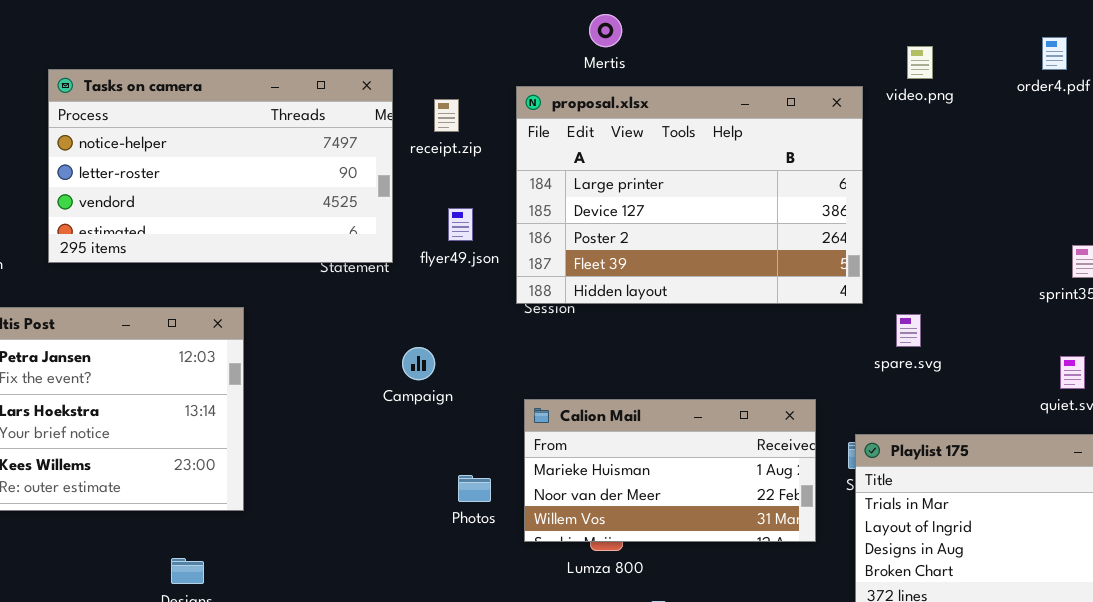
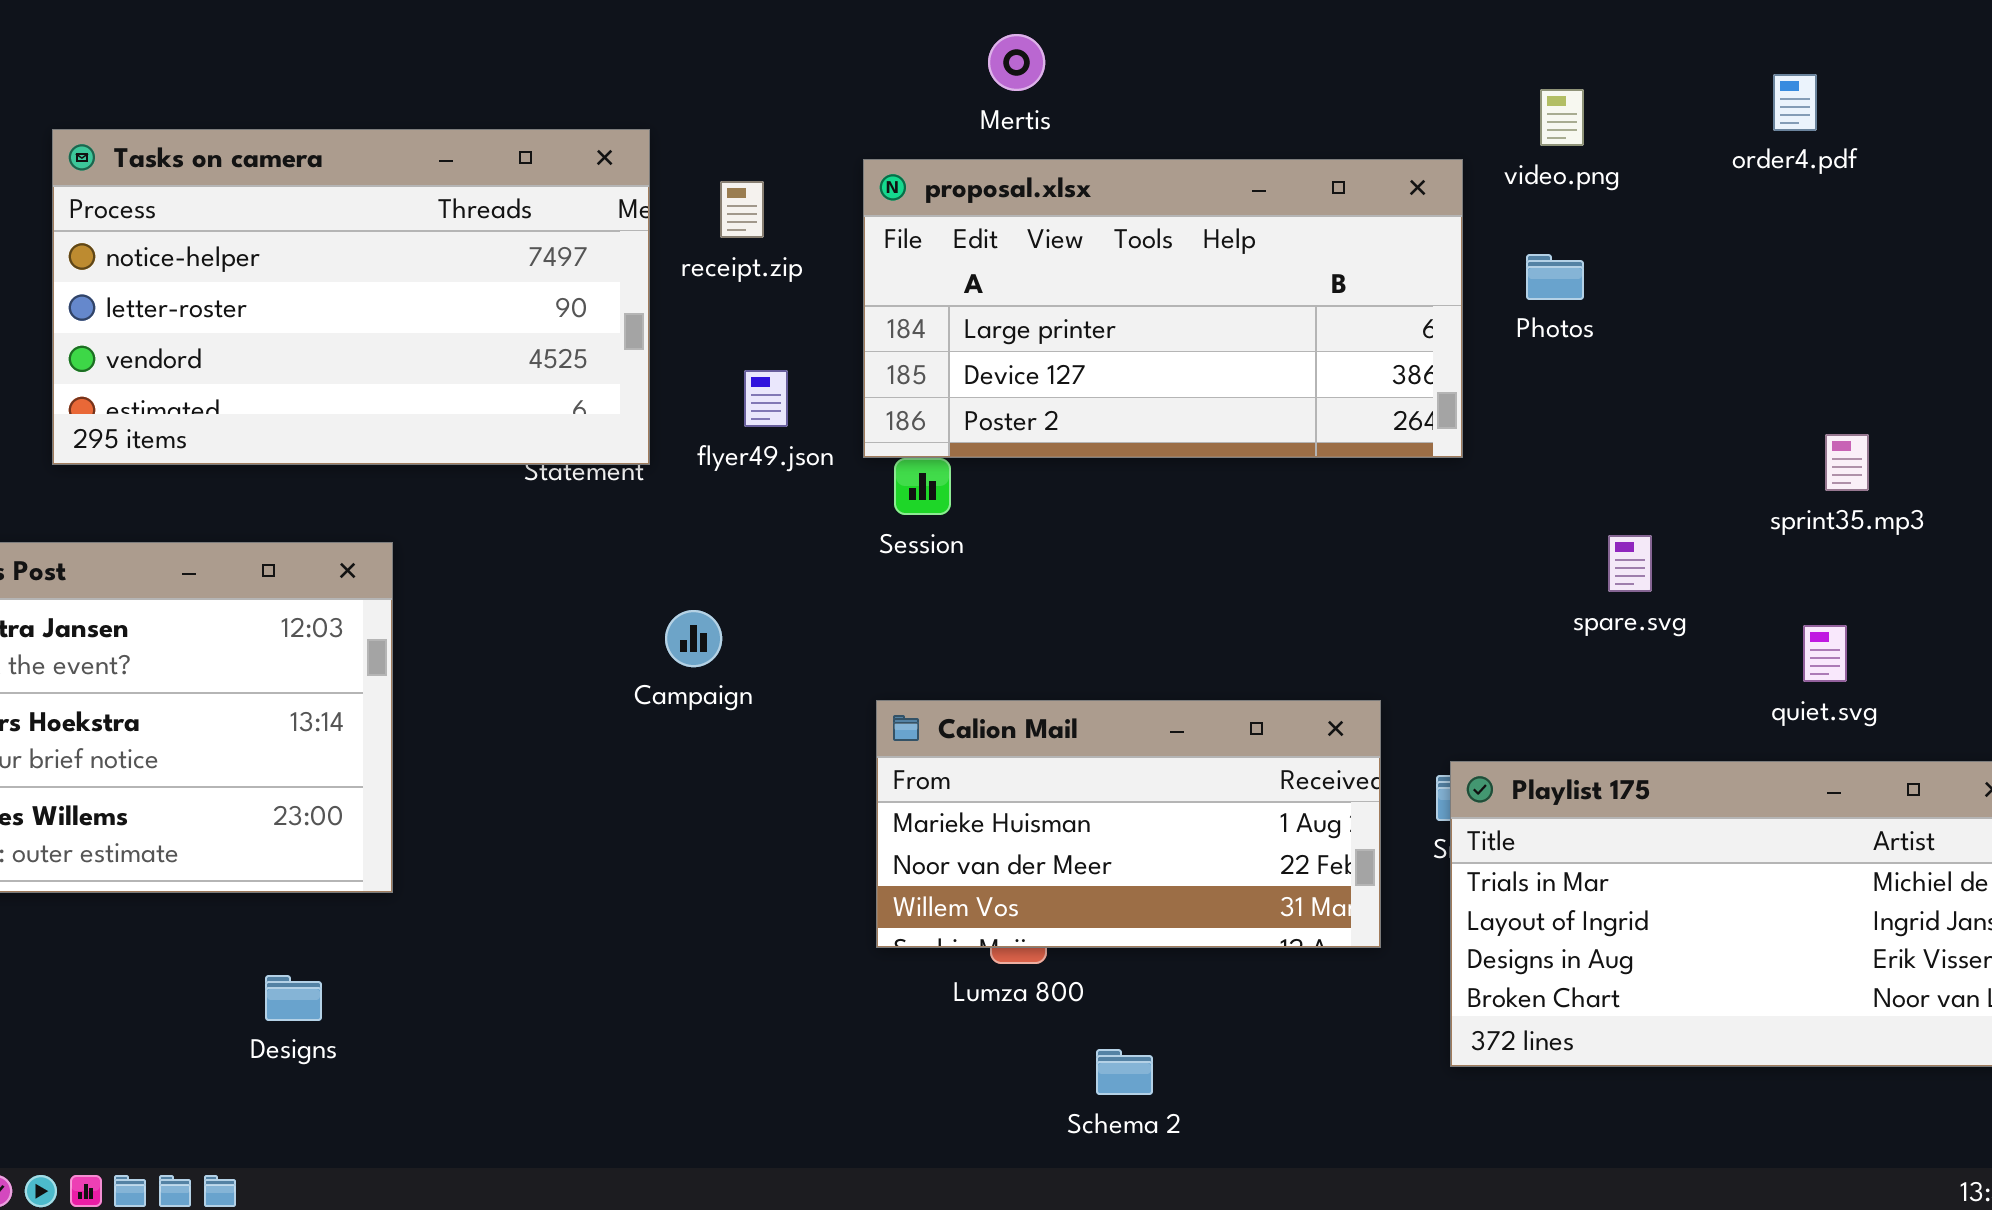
proposal.xlsx: [516,86,863,304] -> [863,159,1463,458], resized
spare.svg: [896,314,921,347] -> [1608,535,1652,592], moved
Photos: [458,475,491,502] -> [1526,254,1584,300], moved

